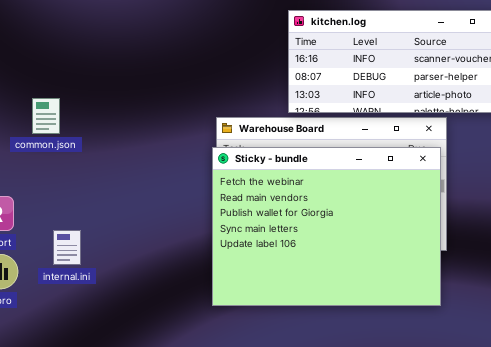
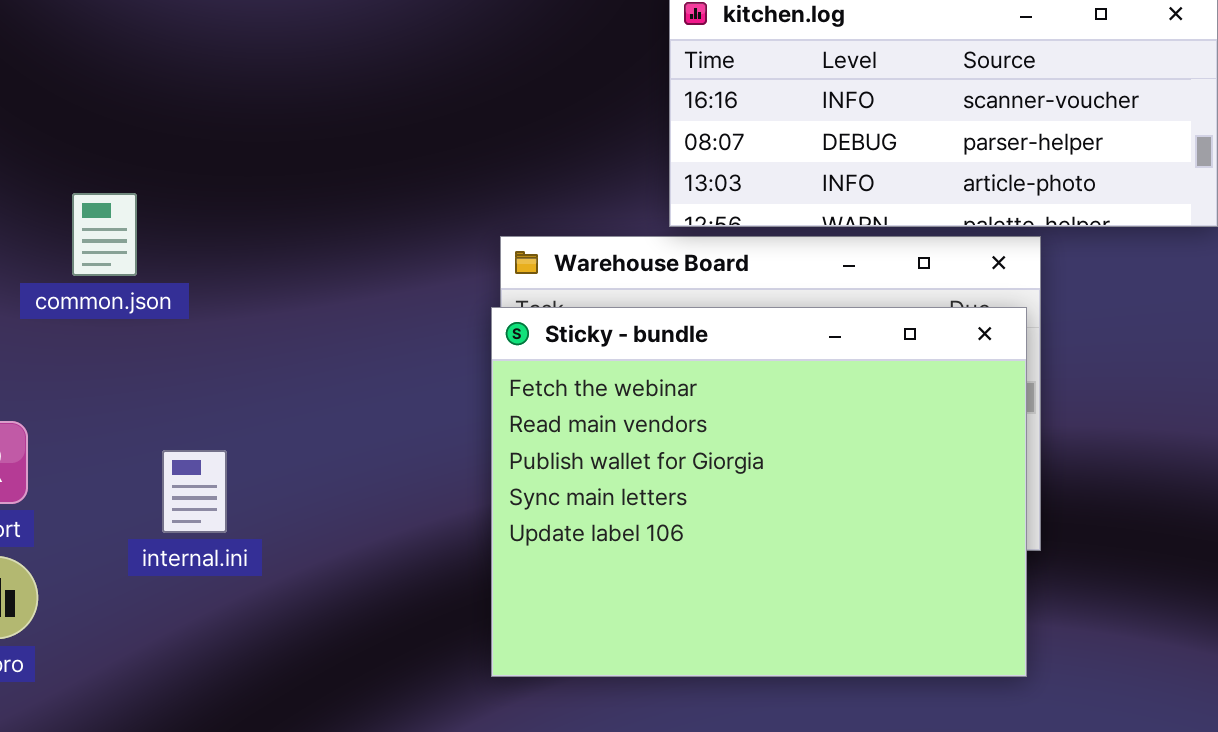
internal.ini: [53,230,81,265] -> [162,450,227,533], moved

